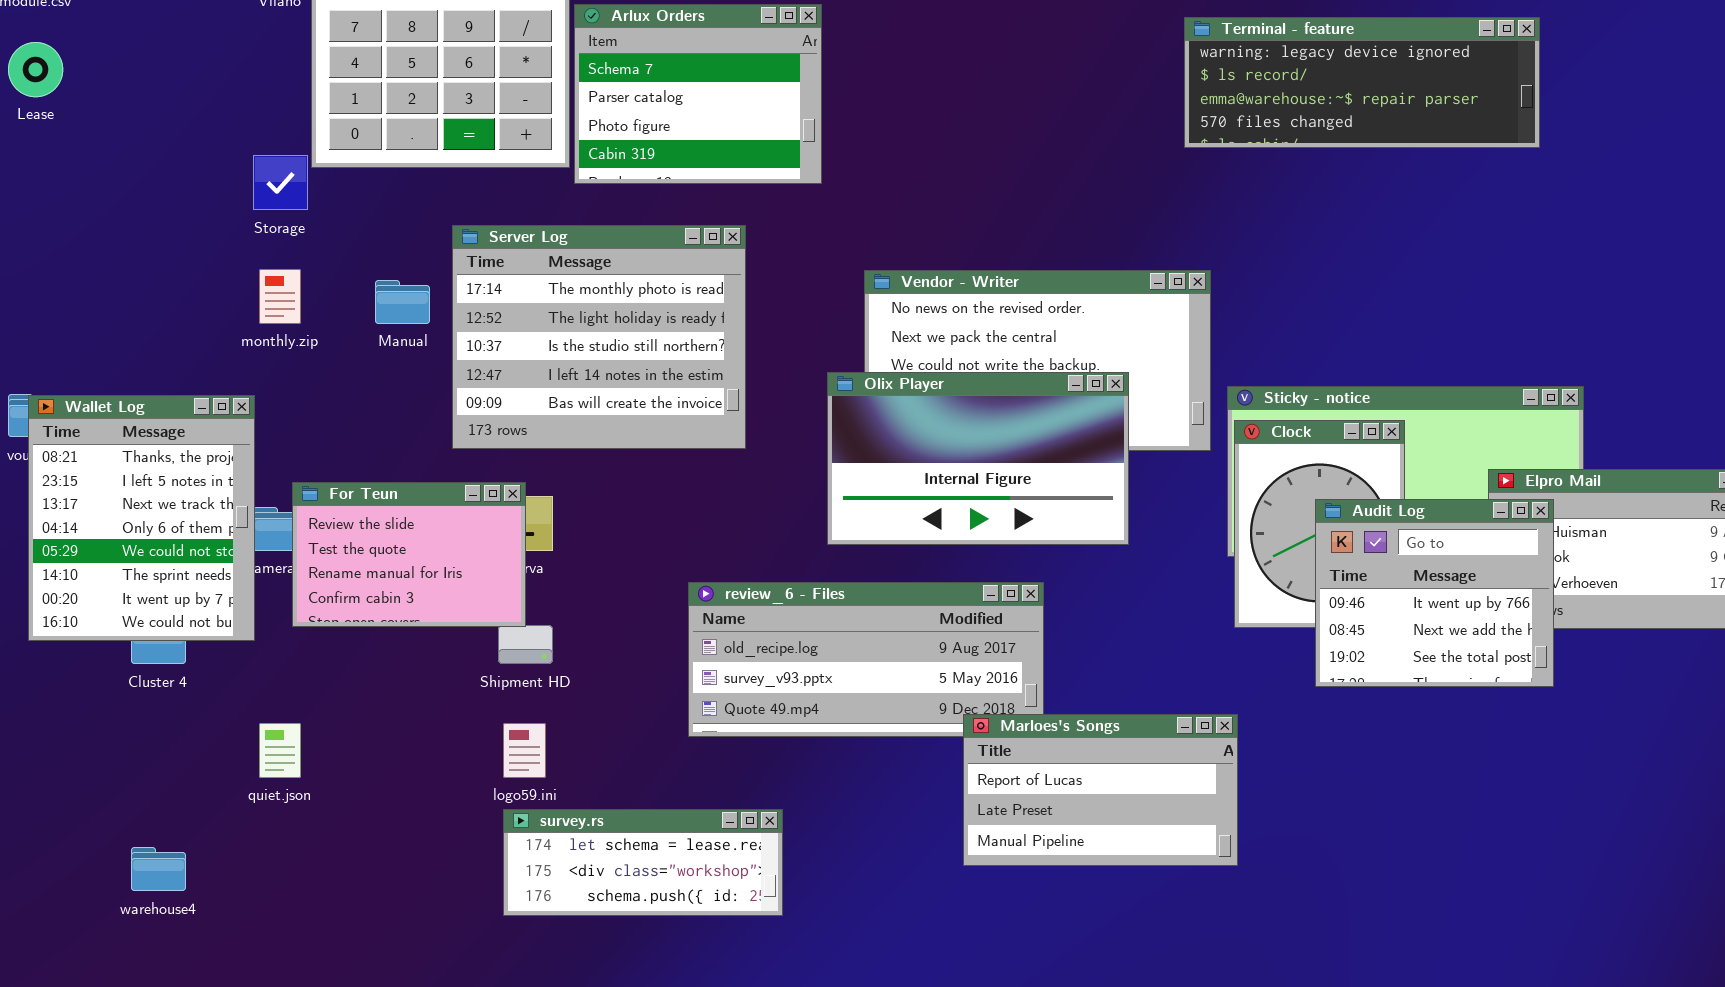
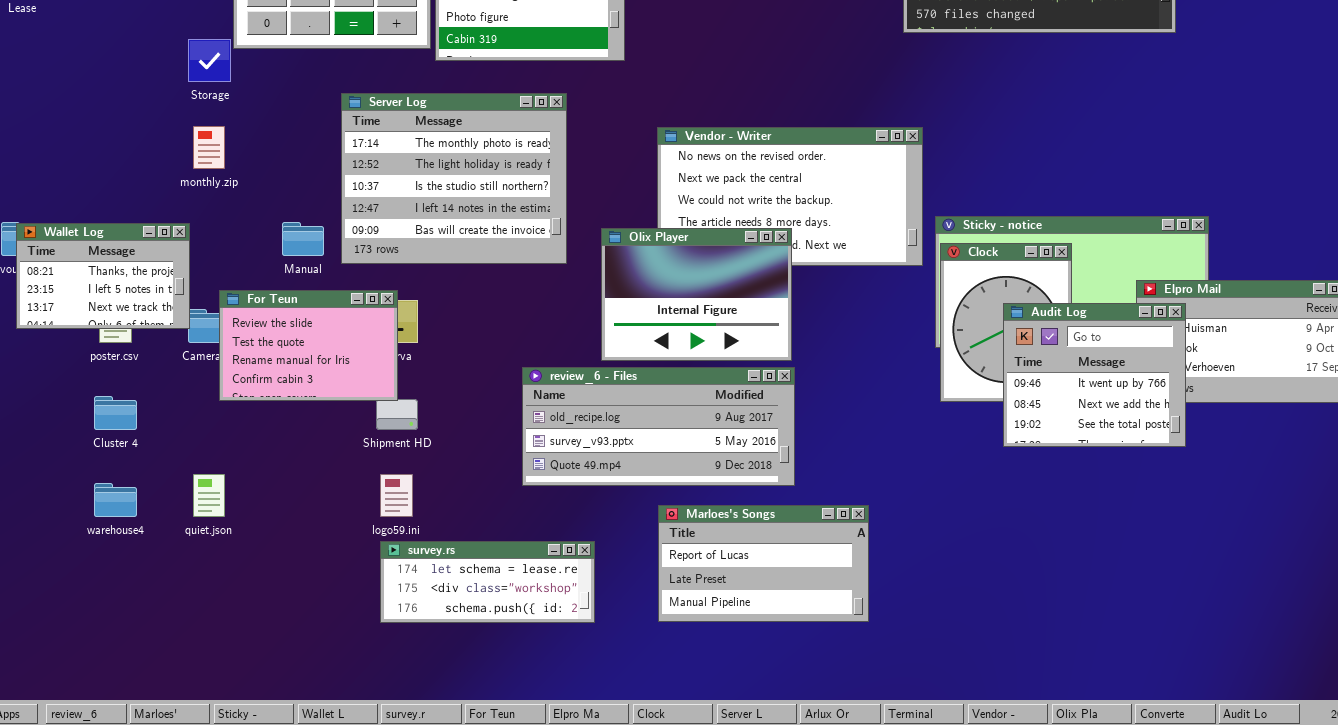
Manual: [375,280,430,324] -> [282,222,324,256], moved
Olix Player: [827,372,1129,545] -> [601,228,792,361], moved, resized
Wallet Log: [28,395,255,641] -> [16,223,190,329], resized
Marloes's Songs: [963,714,1238,866] -> [658,505,869,622], moved
warehouse4: [131,847,186,891] -> [94,483,137,517], moved

